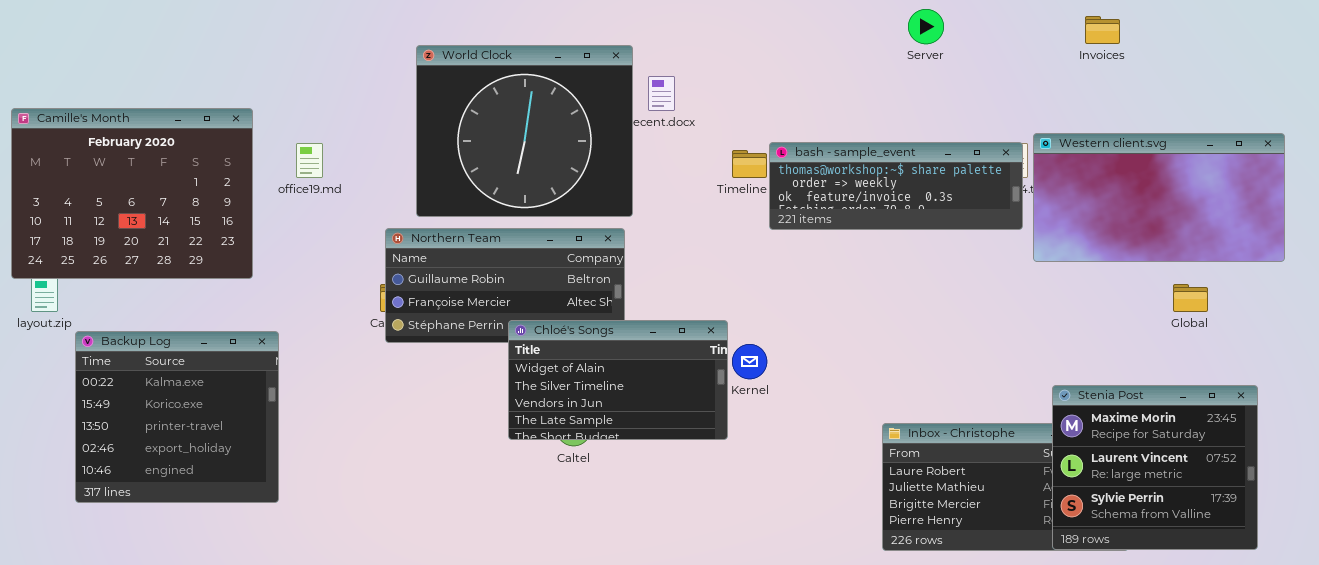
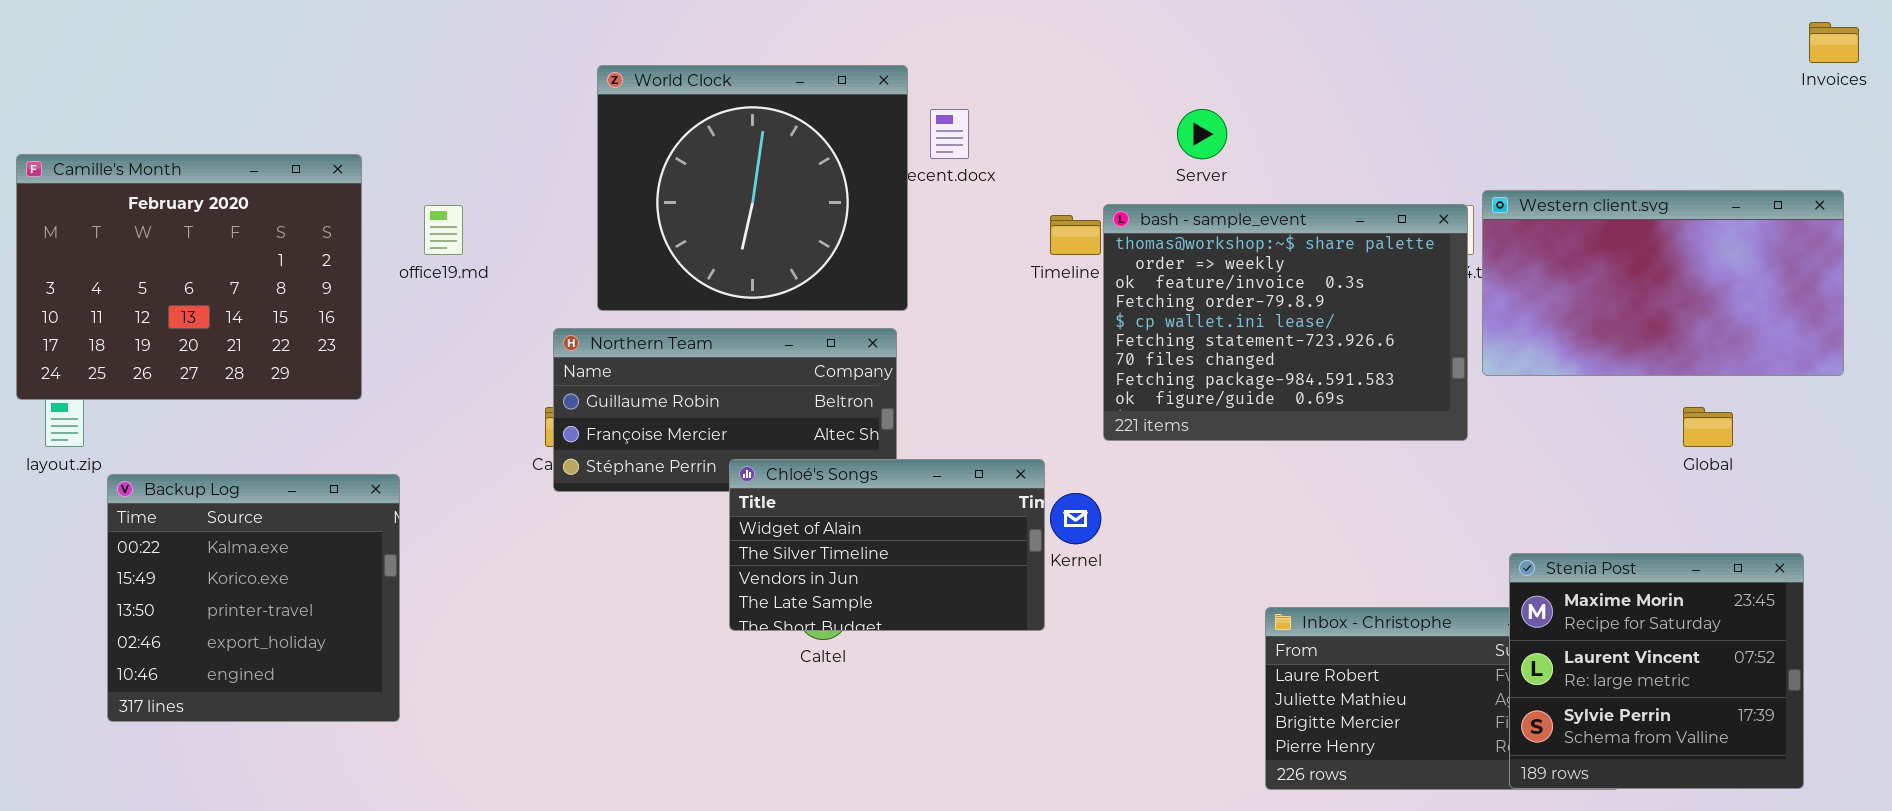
Server: [908,9,944,44] -> [1177,109,1227,159], moved
Invoices: [1085,16,1120,44] -> [1809,22,1859,63], moved
bash - sample_event: [769,142,1023,230] -> [1103,204,1468,441], resized

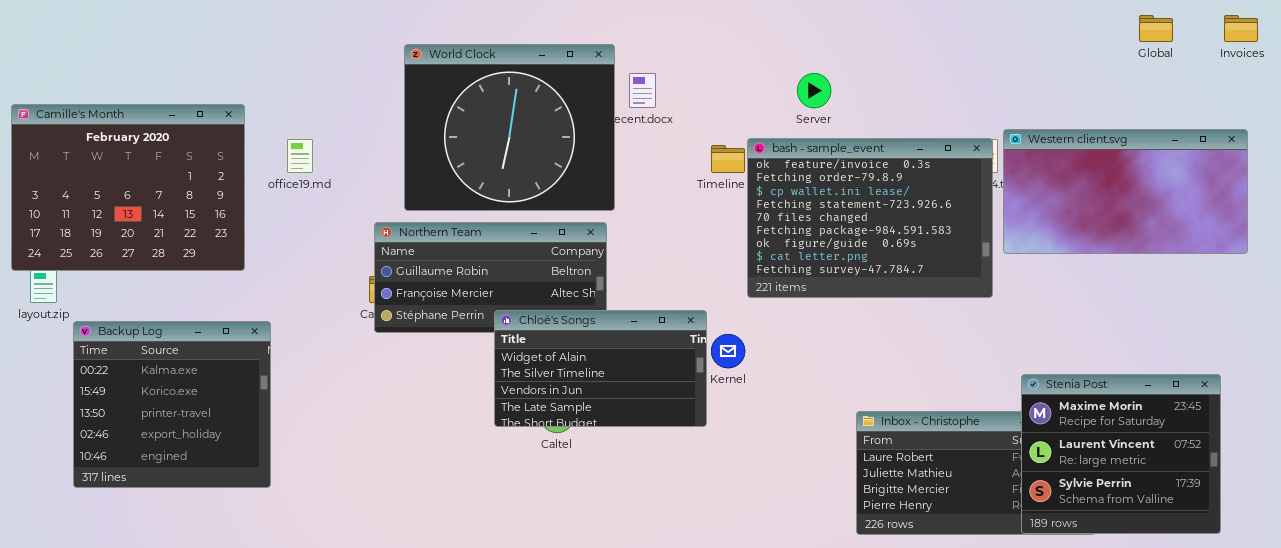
bash - sample_event: [1103,204,1468,441] -> [747,138,993,298], scrolled down 2 rows
Global: [1683,407,1733,447] -> [1139,15,1173,42], moved

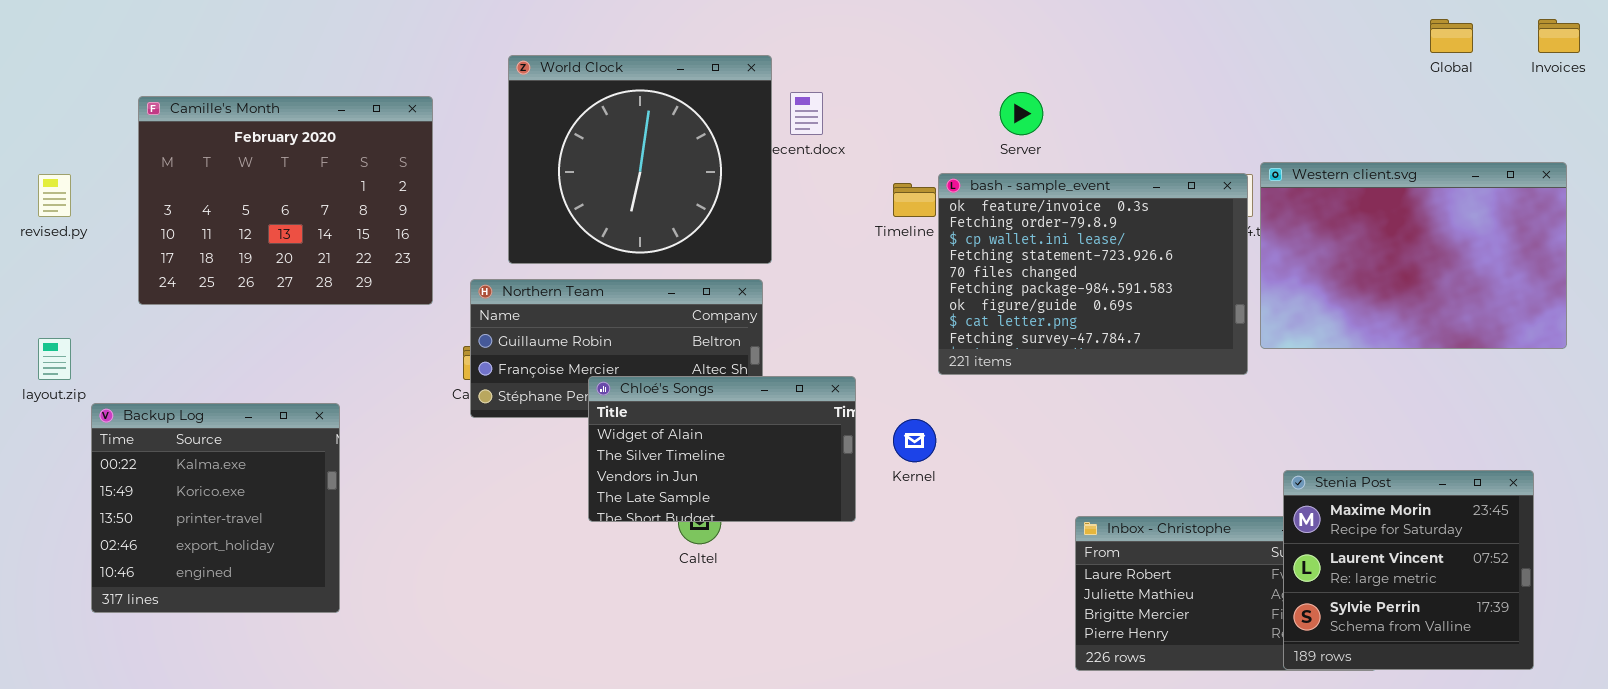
Camille's Month: [11,104,245,271] -> [138,96,433,305], moved
Western client.svg: [1003,129,1248,254] -> [1260,162,1567,349], resized
Chloé's Songs: [494,310,707,427] -> [588,376,856,522], moved

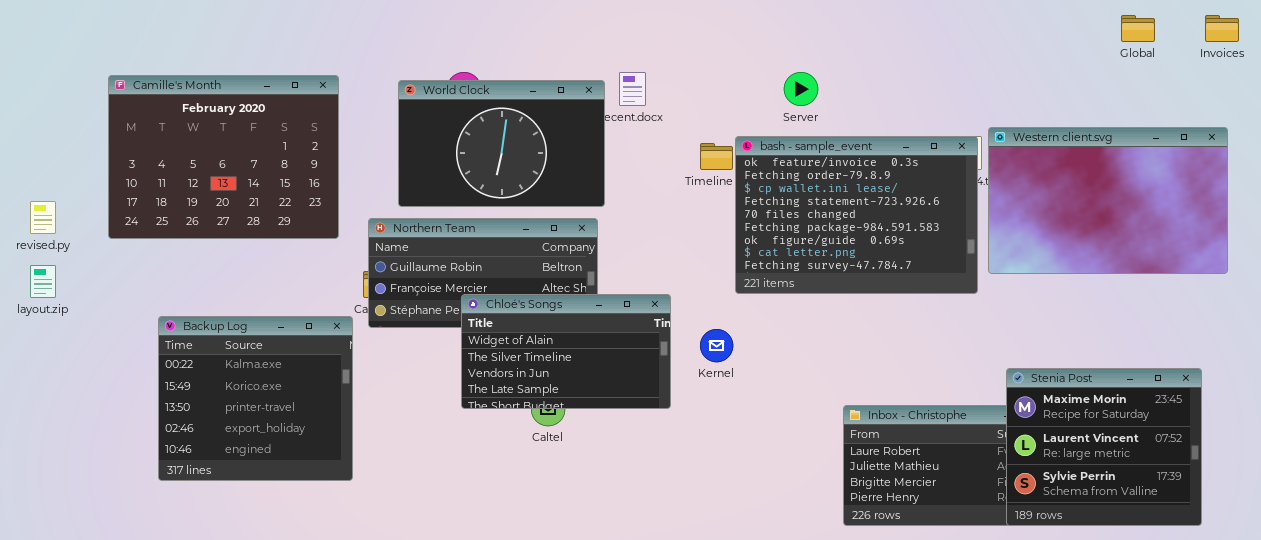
World Clock: [508,55,772,264] -> [398,80,605,207], resized
revised.py: [38,174,71,217] -> [30,201,56,234], moved
Backup Log: [91,403,340,613] -> [158,316,353,481], moved

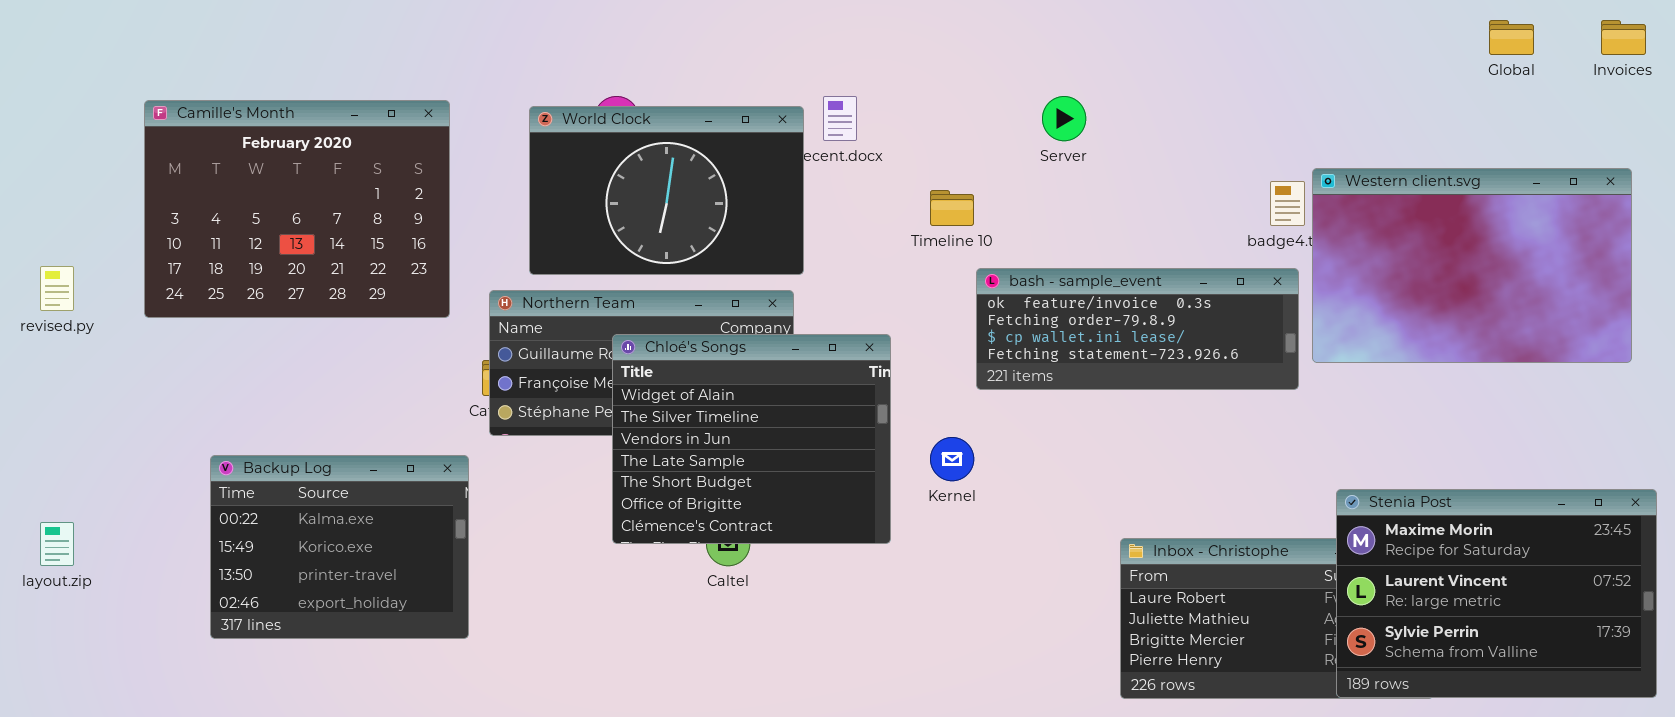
bash - sample_event: [735,136,978,294] -> [976,268,1299,390], resized
layout.zip: [30,265,56,298] -> [40,522,74,566], moved
Chloé's Songs: [461,294,671,409] -> [612,334,891,544], resized
Backup Log: [158,316,353,481] -> [210,455,469,639], resized
Stenia Post: [1006,368,1202,526] -> [1336,489,1657,698], resized

